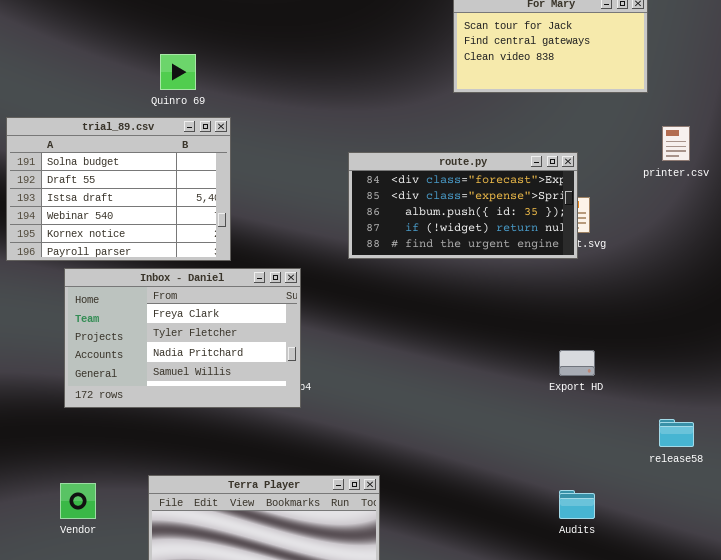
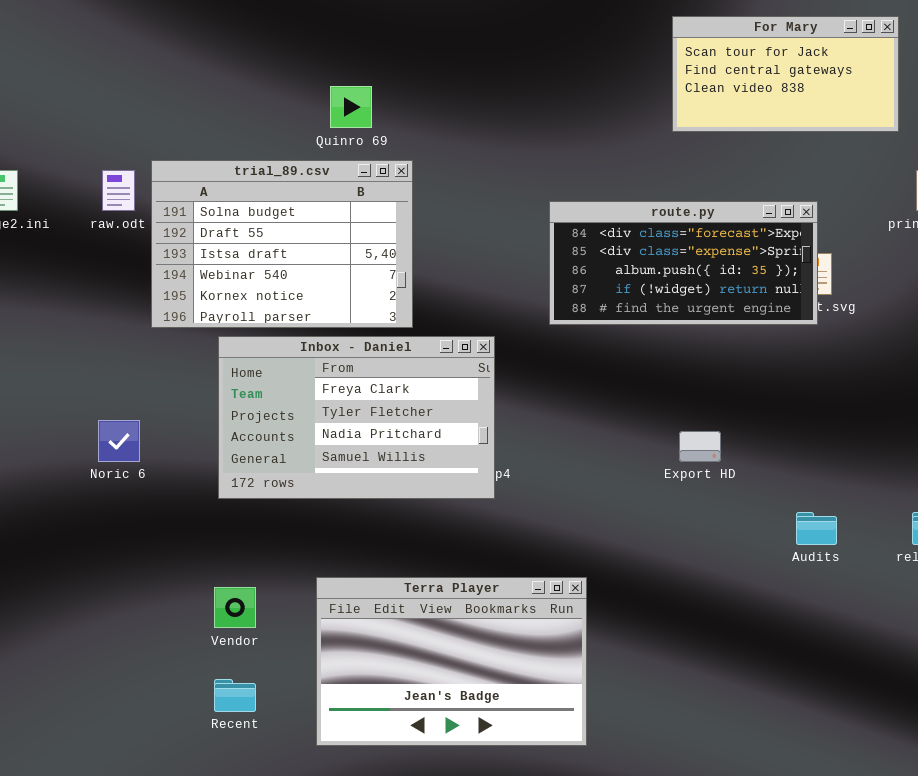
Export HD: [559,350,595,376] -> [679,431,721,462], moved
Audits: [559,490,595,519] -> [796,512,837,545], moved

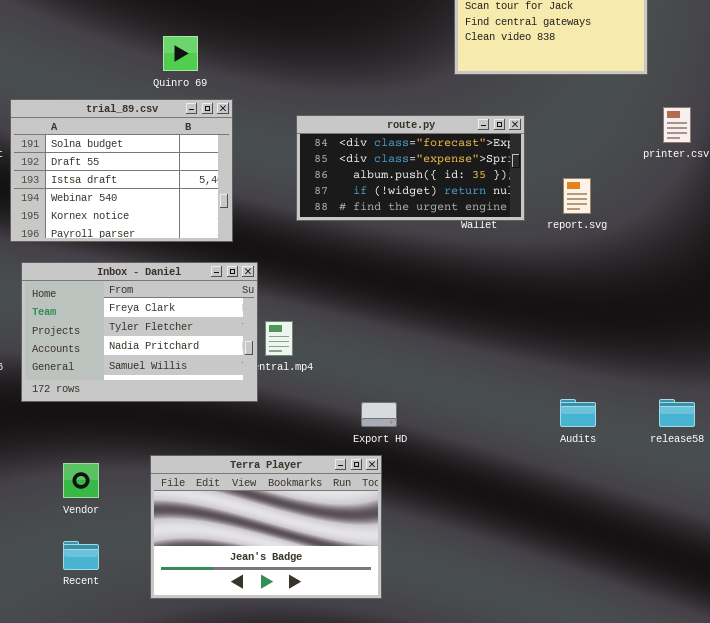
route.py: [549,201,818,325] -> [296,115,525,221], moved
Inbox - Daniel: [218,336,495,499] -> [21,262,258,402], moved
Export HD: [679,431,721,462] -> [361,402,397,427], moved

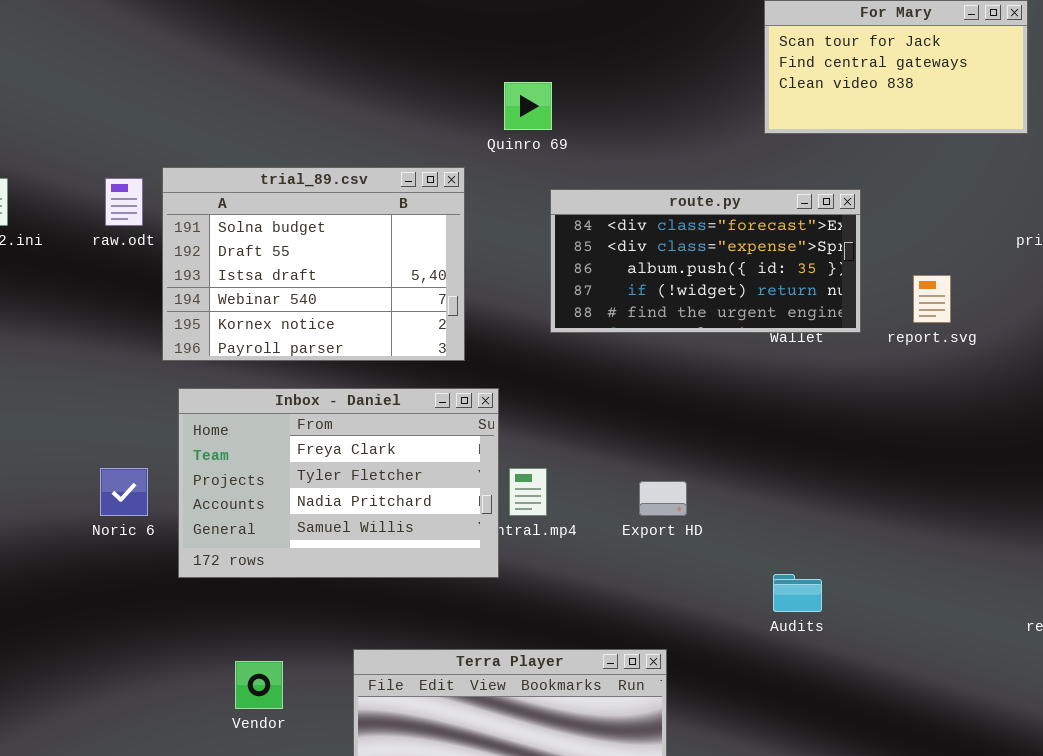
Quinro 69: [163,36,198,71] -> [504,82,552,130], moved
Audits: [560,399,596,427] -> [773,574,822,612], moved
Export HD: [361,402,397,427] -> [639,481,687,516], moved

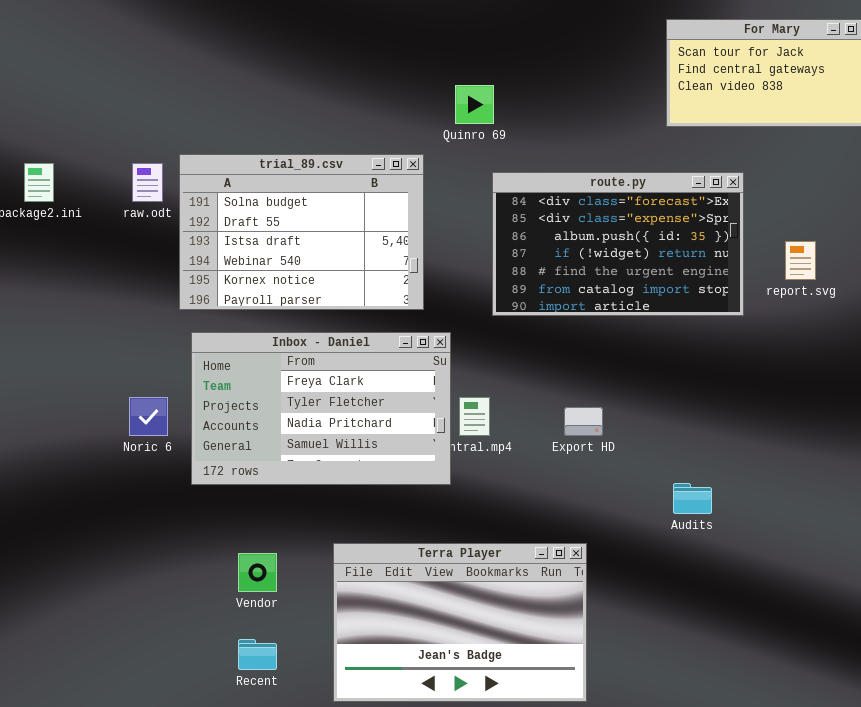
route.py: [550,189,861,333] -> [492,172,744,316], resized

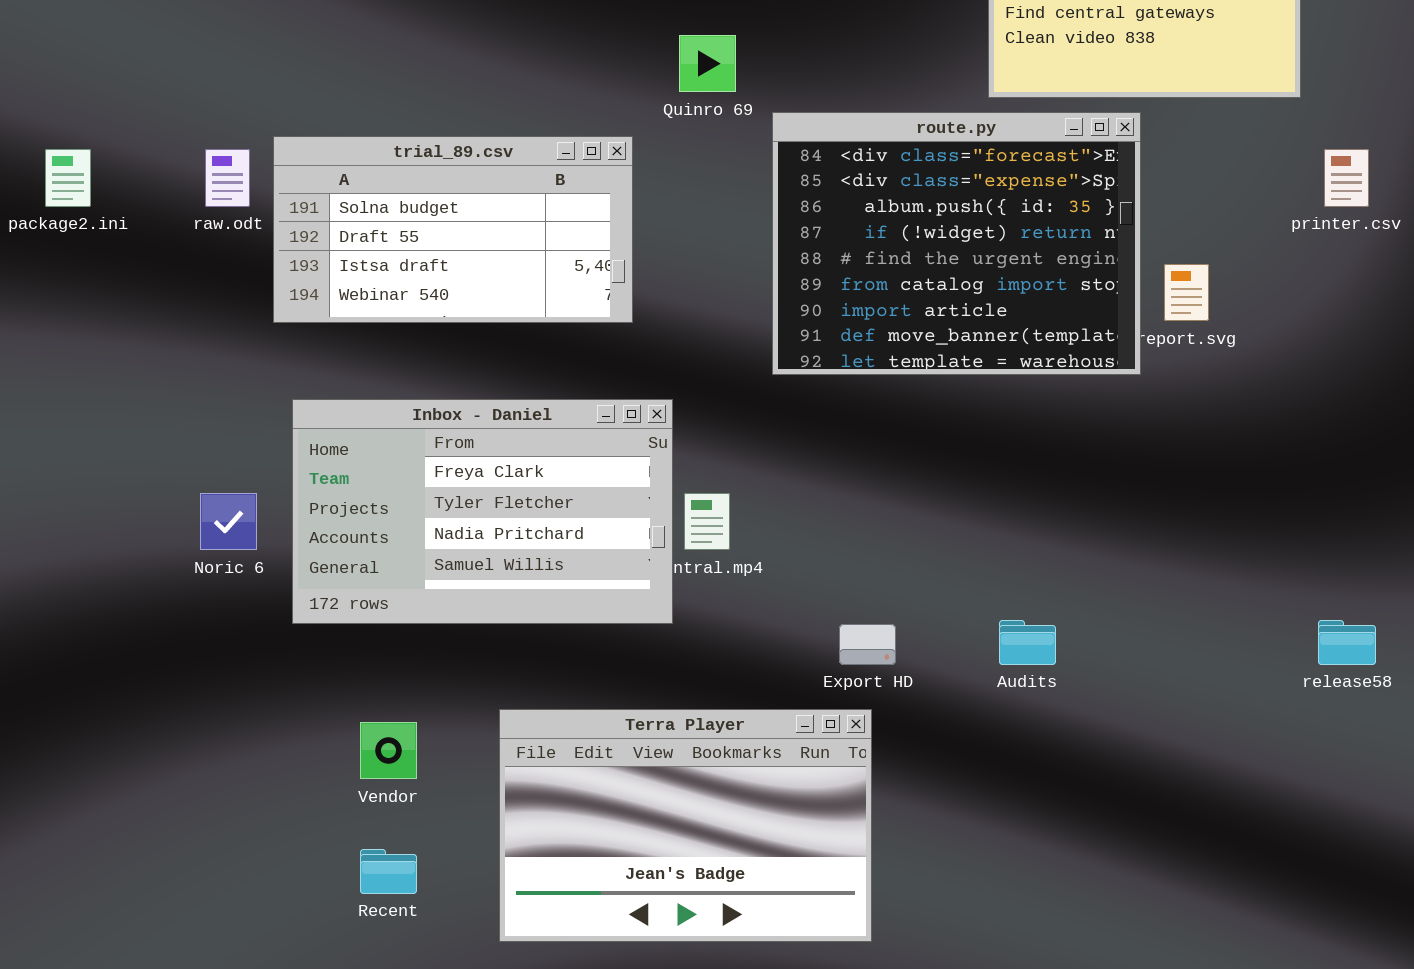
trial_89.csv: [179,154,424,310] -> [273,136,633,323], resized
route.py: [492,172,744,316] -> [772,112,1141,375], moved, resized
Export HD: [564,407,603,436] -> [839,624,896,665], moved

